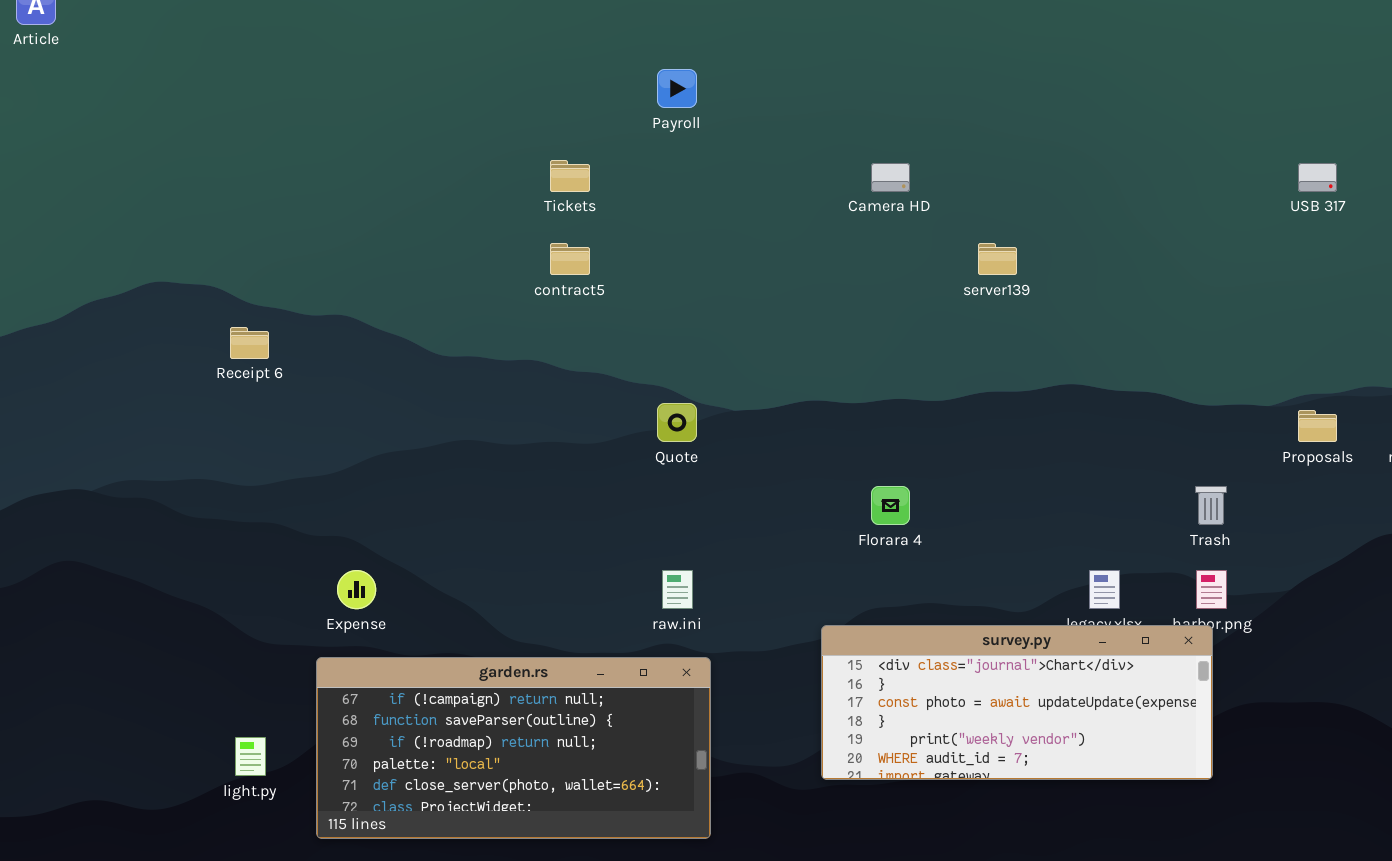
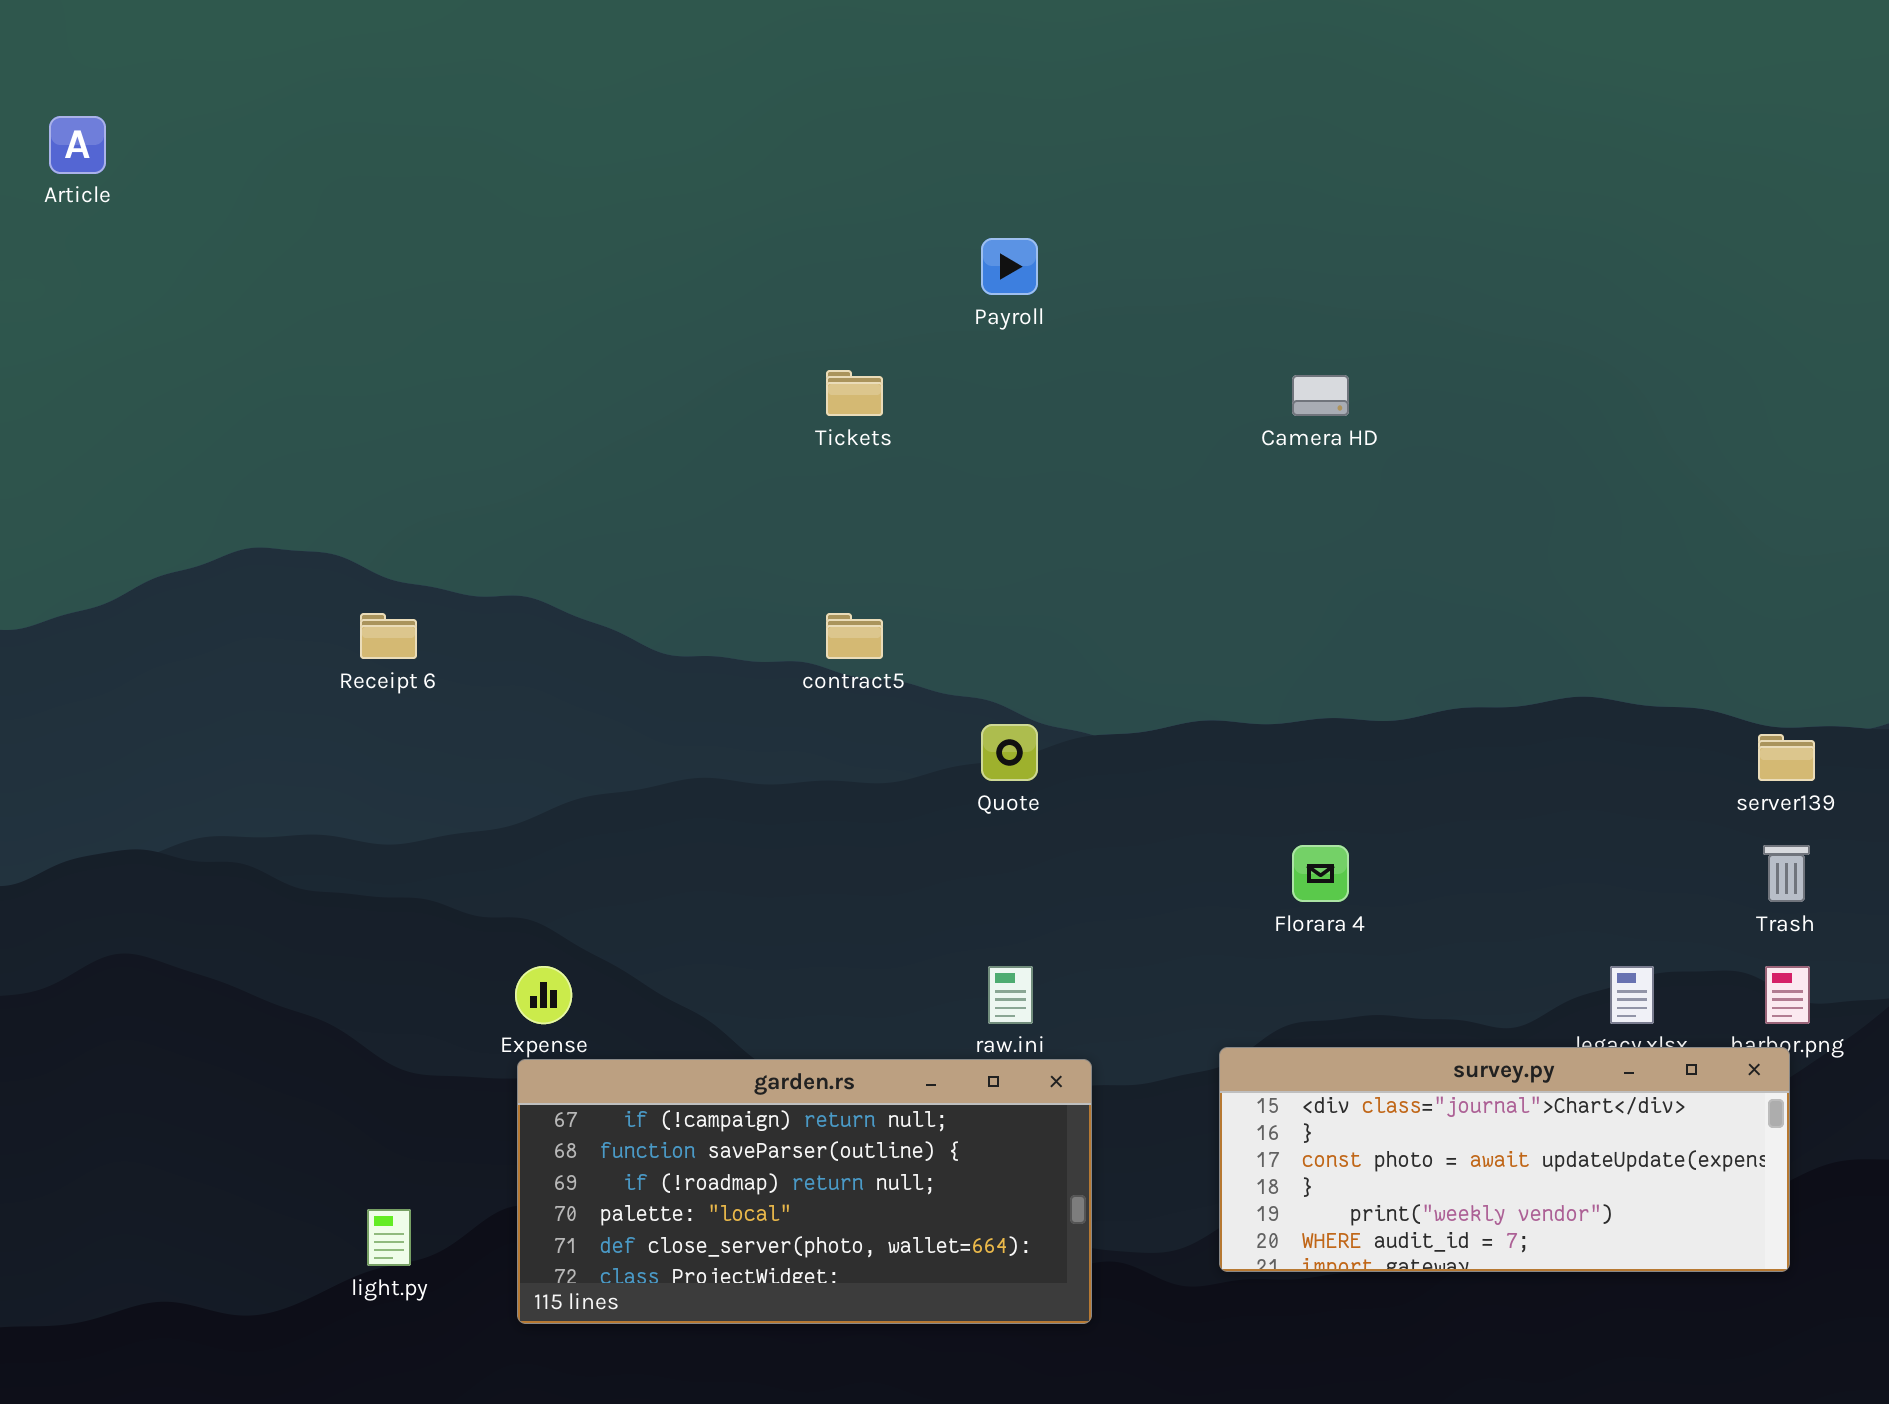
contract5: [550,243,590,275] -> [826,613,883,659], moved
server139: [978,243,1017,275] -> [1758,734,1815,781], moved
garden.rs: [316,657,711,839] -> [517,1059,1092,1324], moved

